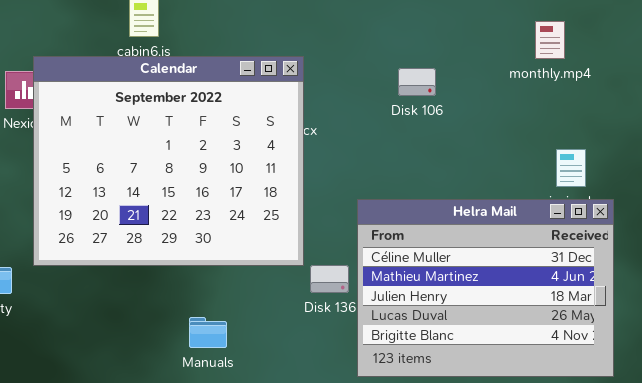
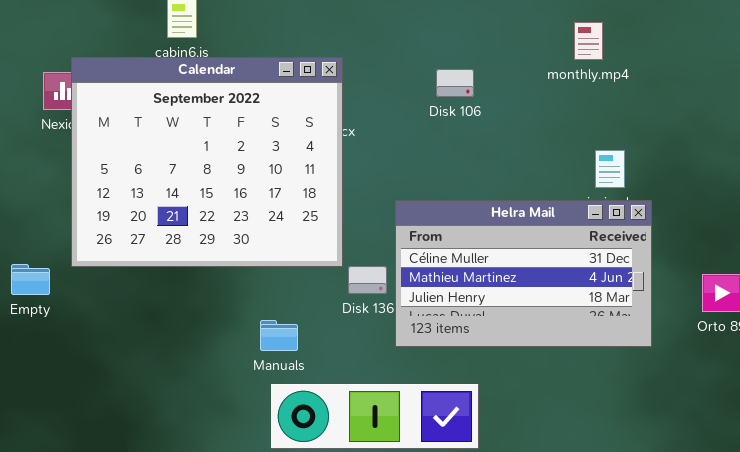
Helra Mail: [357,199,614,377] -> [395,200,652,347], resized
Manuals: [189,317,227,348] -> [260,320,298,351], moved

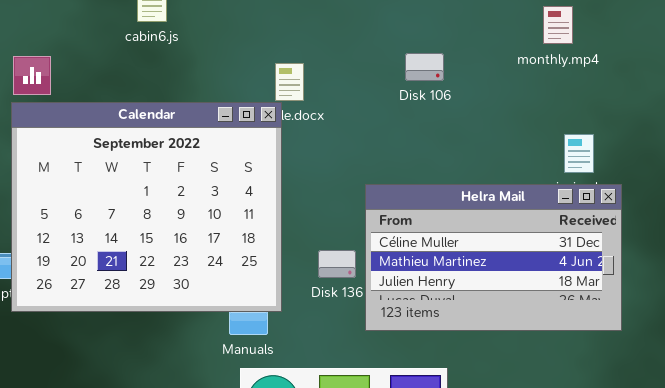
Calendar: [71,57,343,267] -> [11,102,282,312], moved

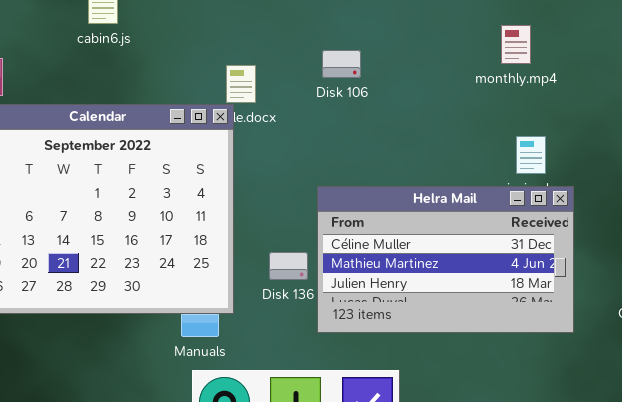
monthly.mp4: [543,6,573,44] -> [501,25,531,64], moved
Disk 106: [405,53,444,81] -> [322,50,361,78], moved

